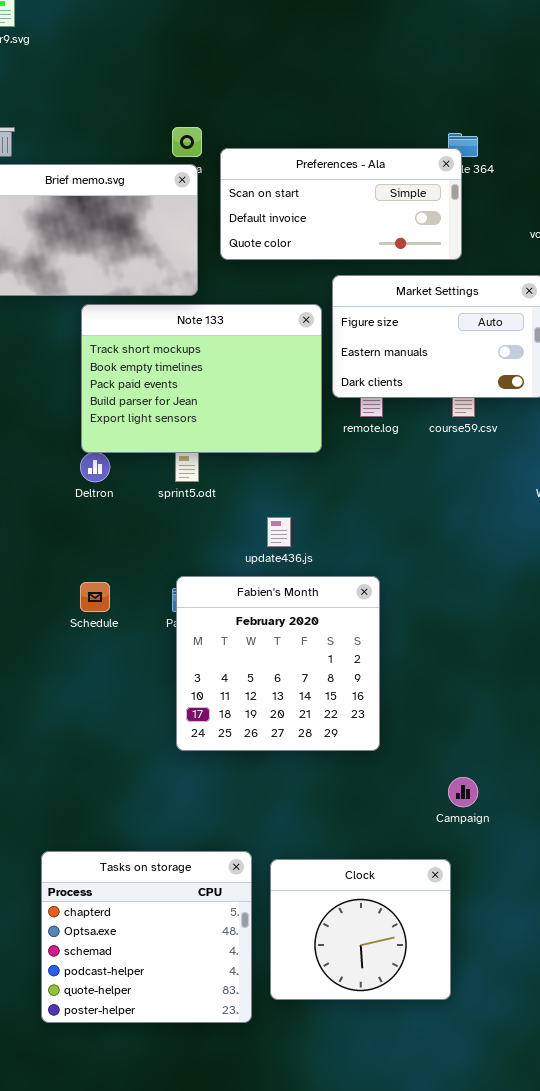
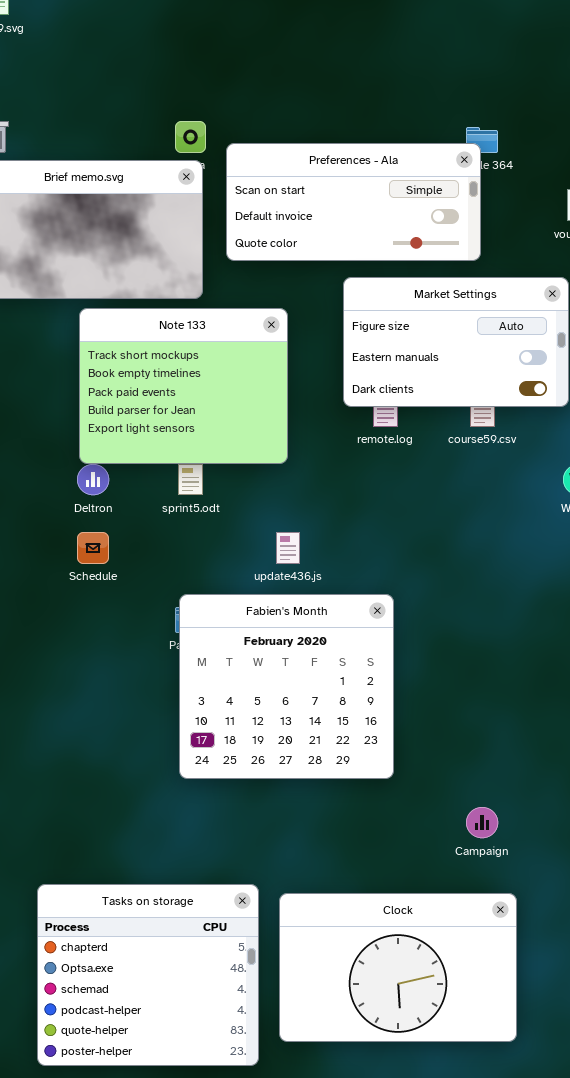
Note 133: [81,304,322,453] -> [79,308,288,464], resized
Schedule: [80,582,110,612] -> [77,532,109,564], moved
Clock: [270,859,451,1000] -> [279,893,517,1042], resized

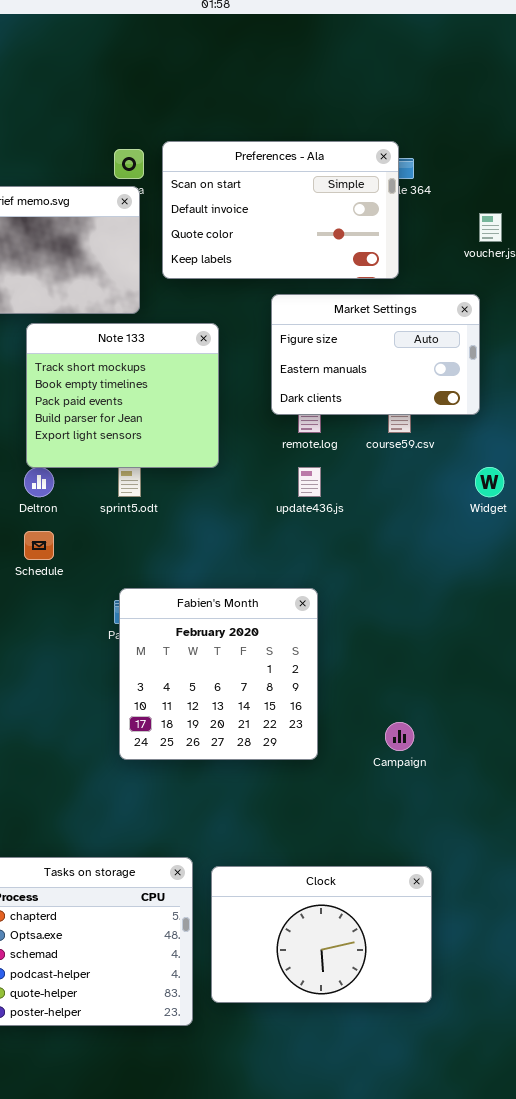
Preferences - Ala: [226,143,481,261] -> [162,141,399,279], resized
update436.js: [276,532,300,564] -> [298,467,321,497], moved
Campaign: [466,807,498,838] -> [385,722,414,751], moved

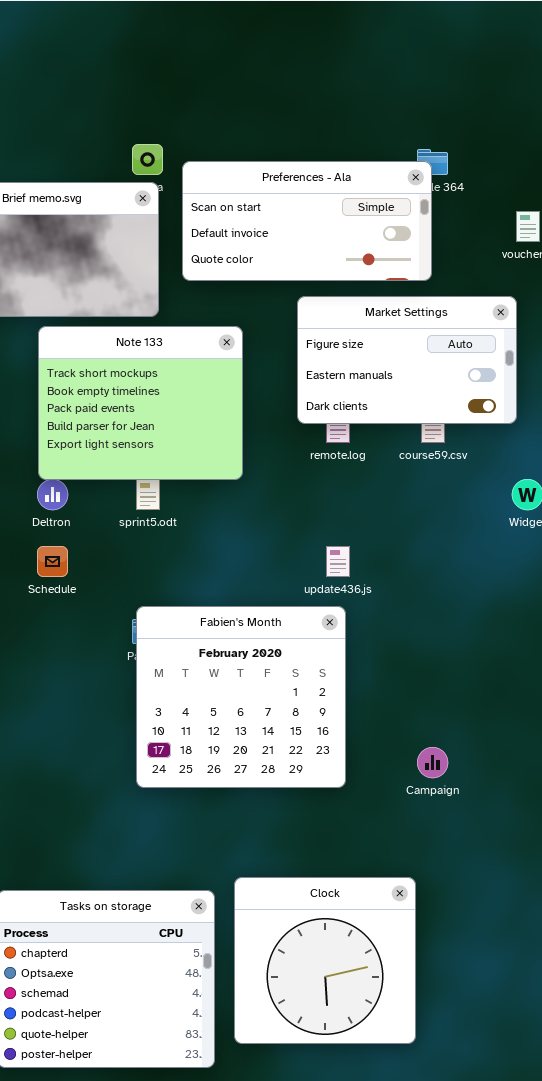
Preferences - Ala: [162,141,399,279] -> [182,161,432,281], resized
update436.js: [298,467,321,497] -> [326,546,350,577], moved
Clock: [211,866,432,1003] -> [234,877,416,1044], resized

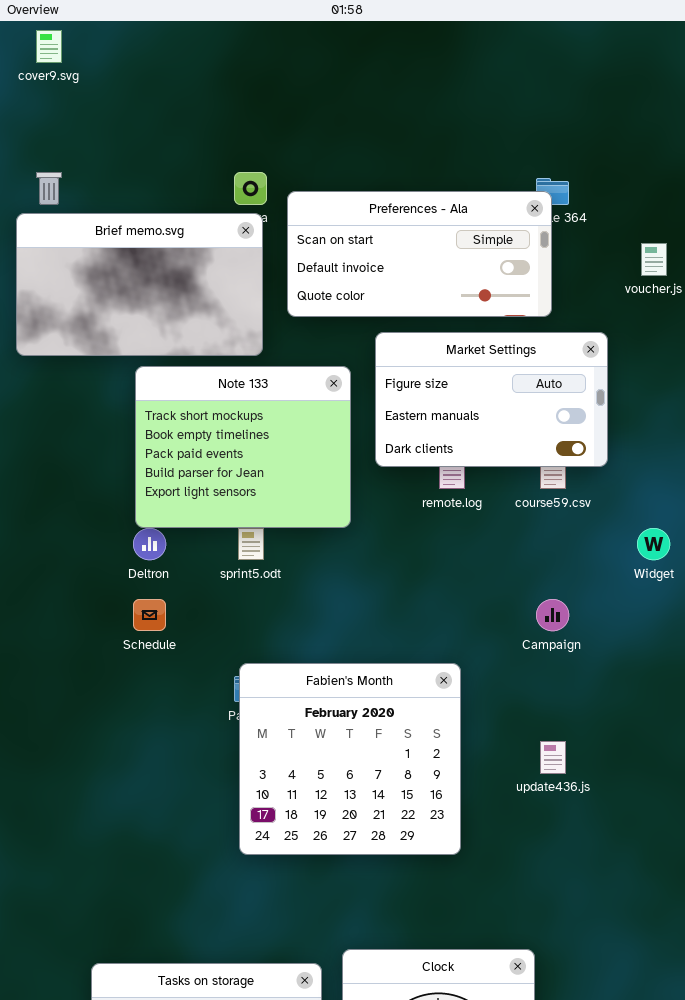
Market Settings: [297,296,517,424] -> [375,332,608,467], moved
update436.js: [326,546,350,577] -> [540,741,566,774], moved
Campaign: [417,747,448,778] -> [536,599,569,631], moved

